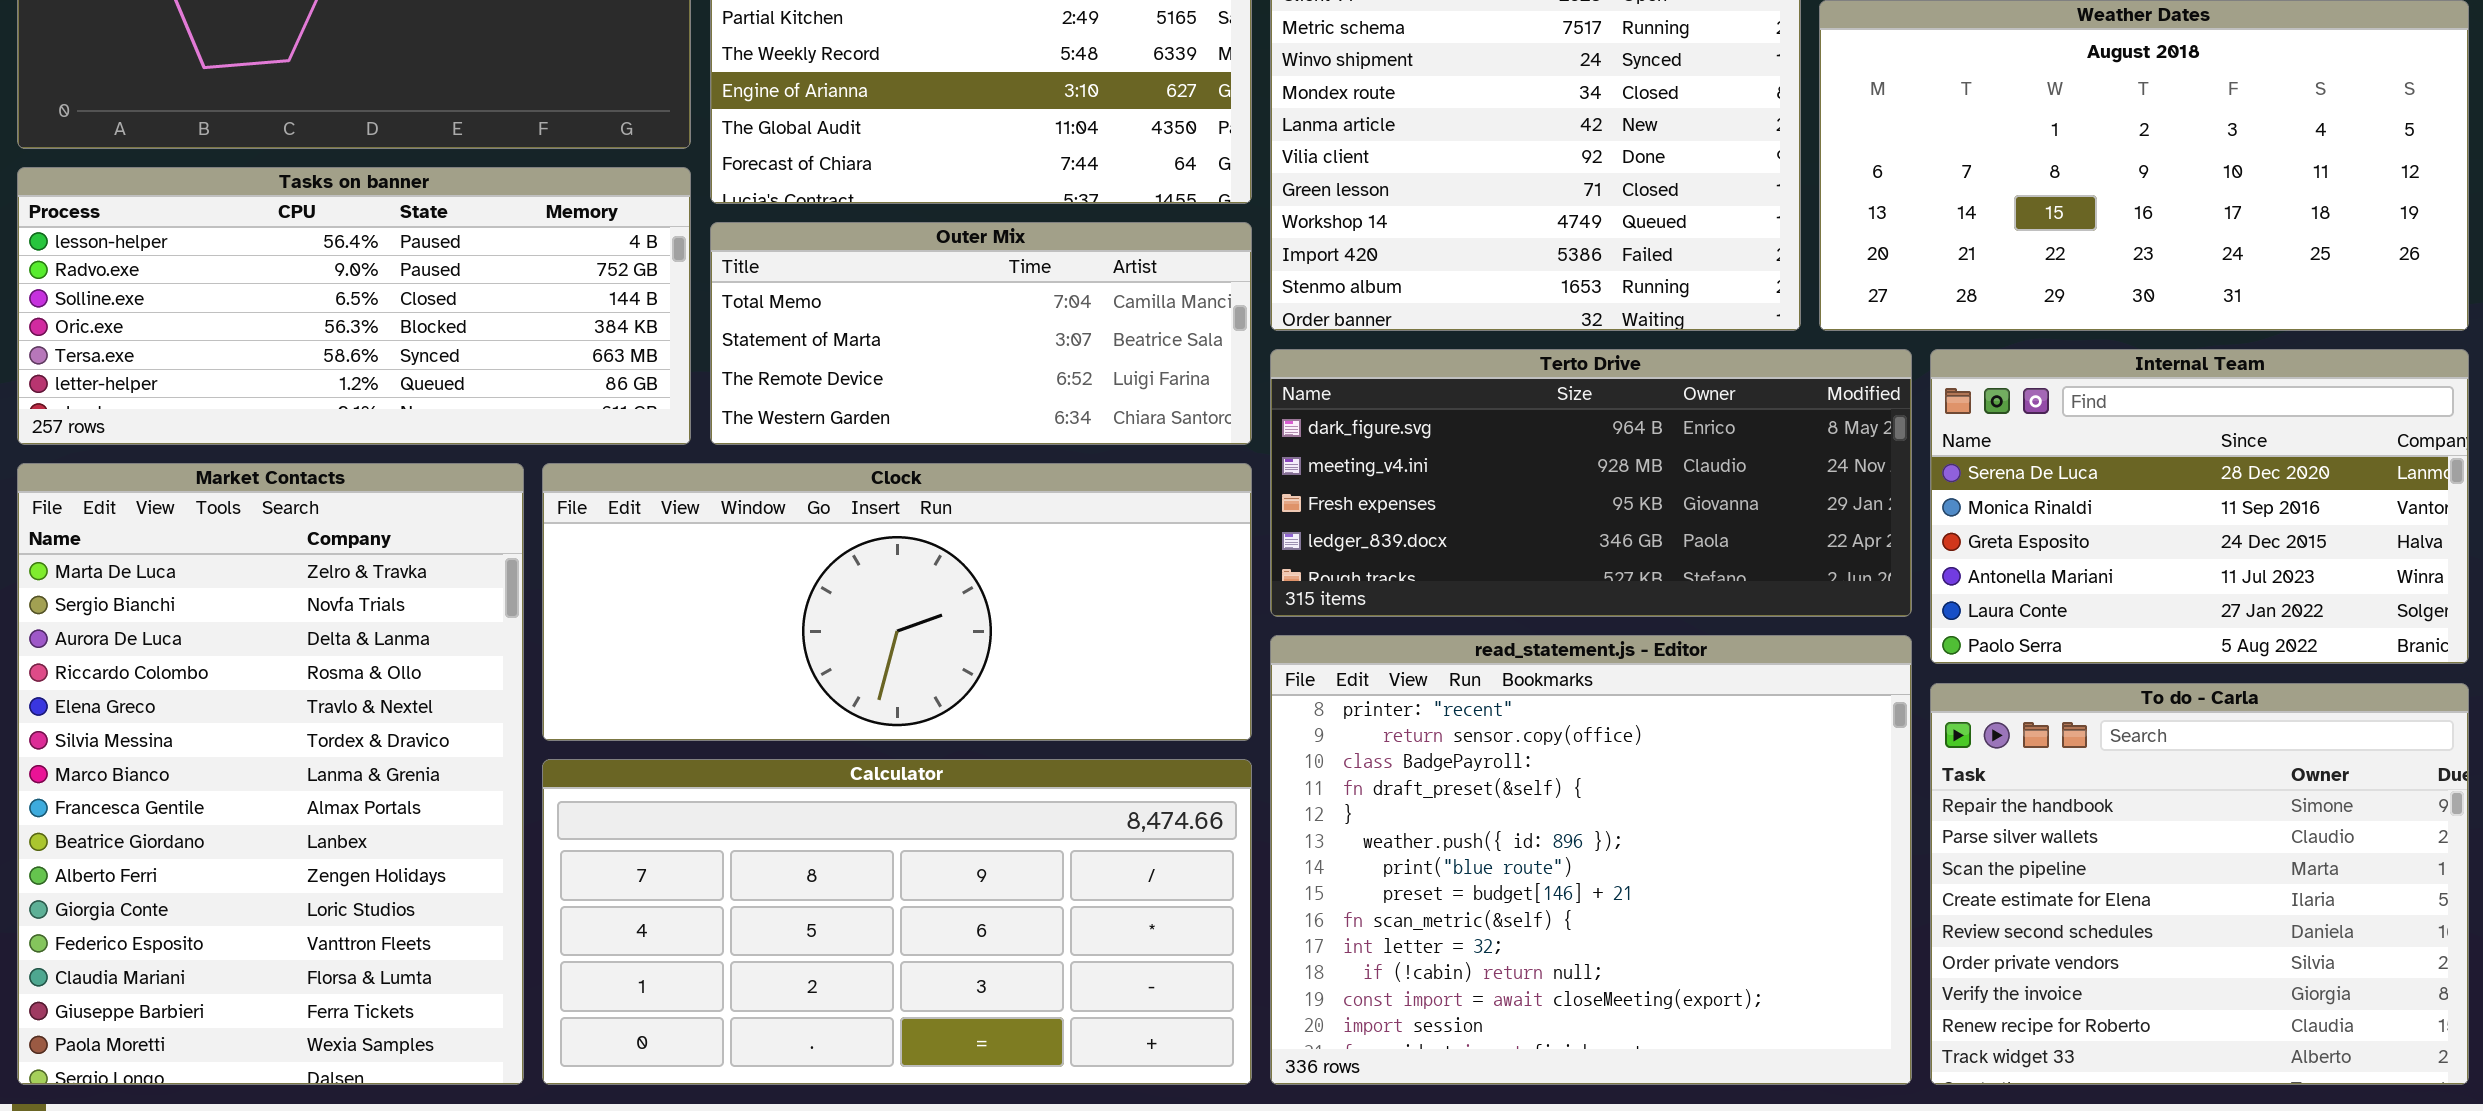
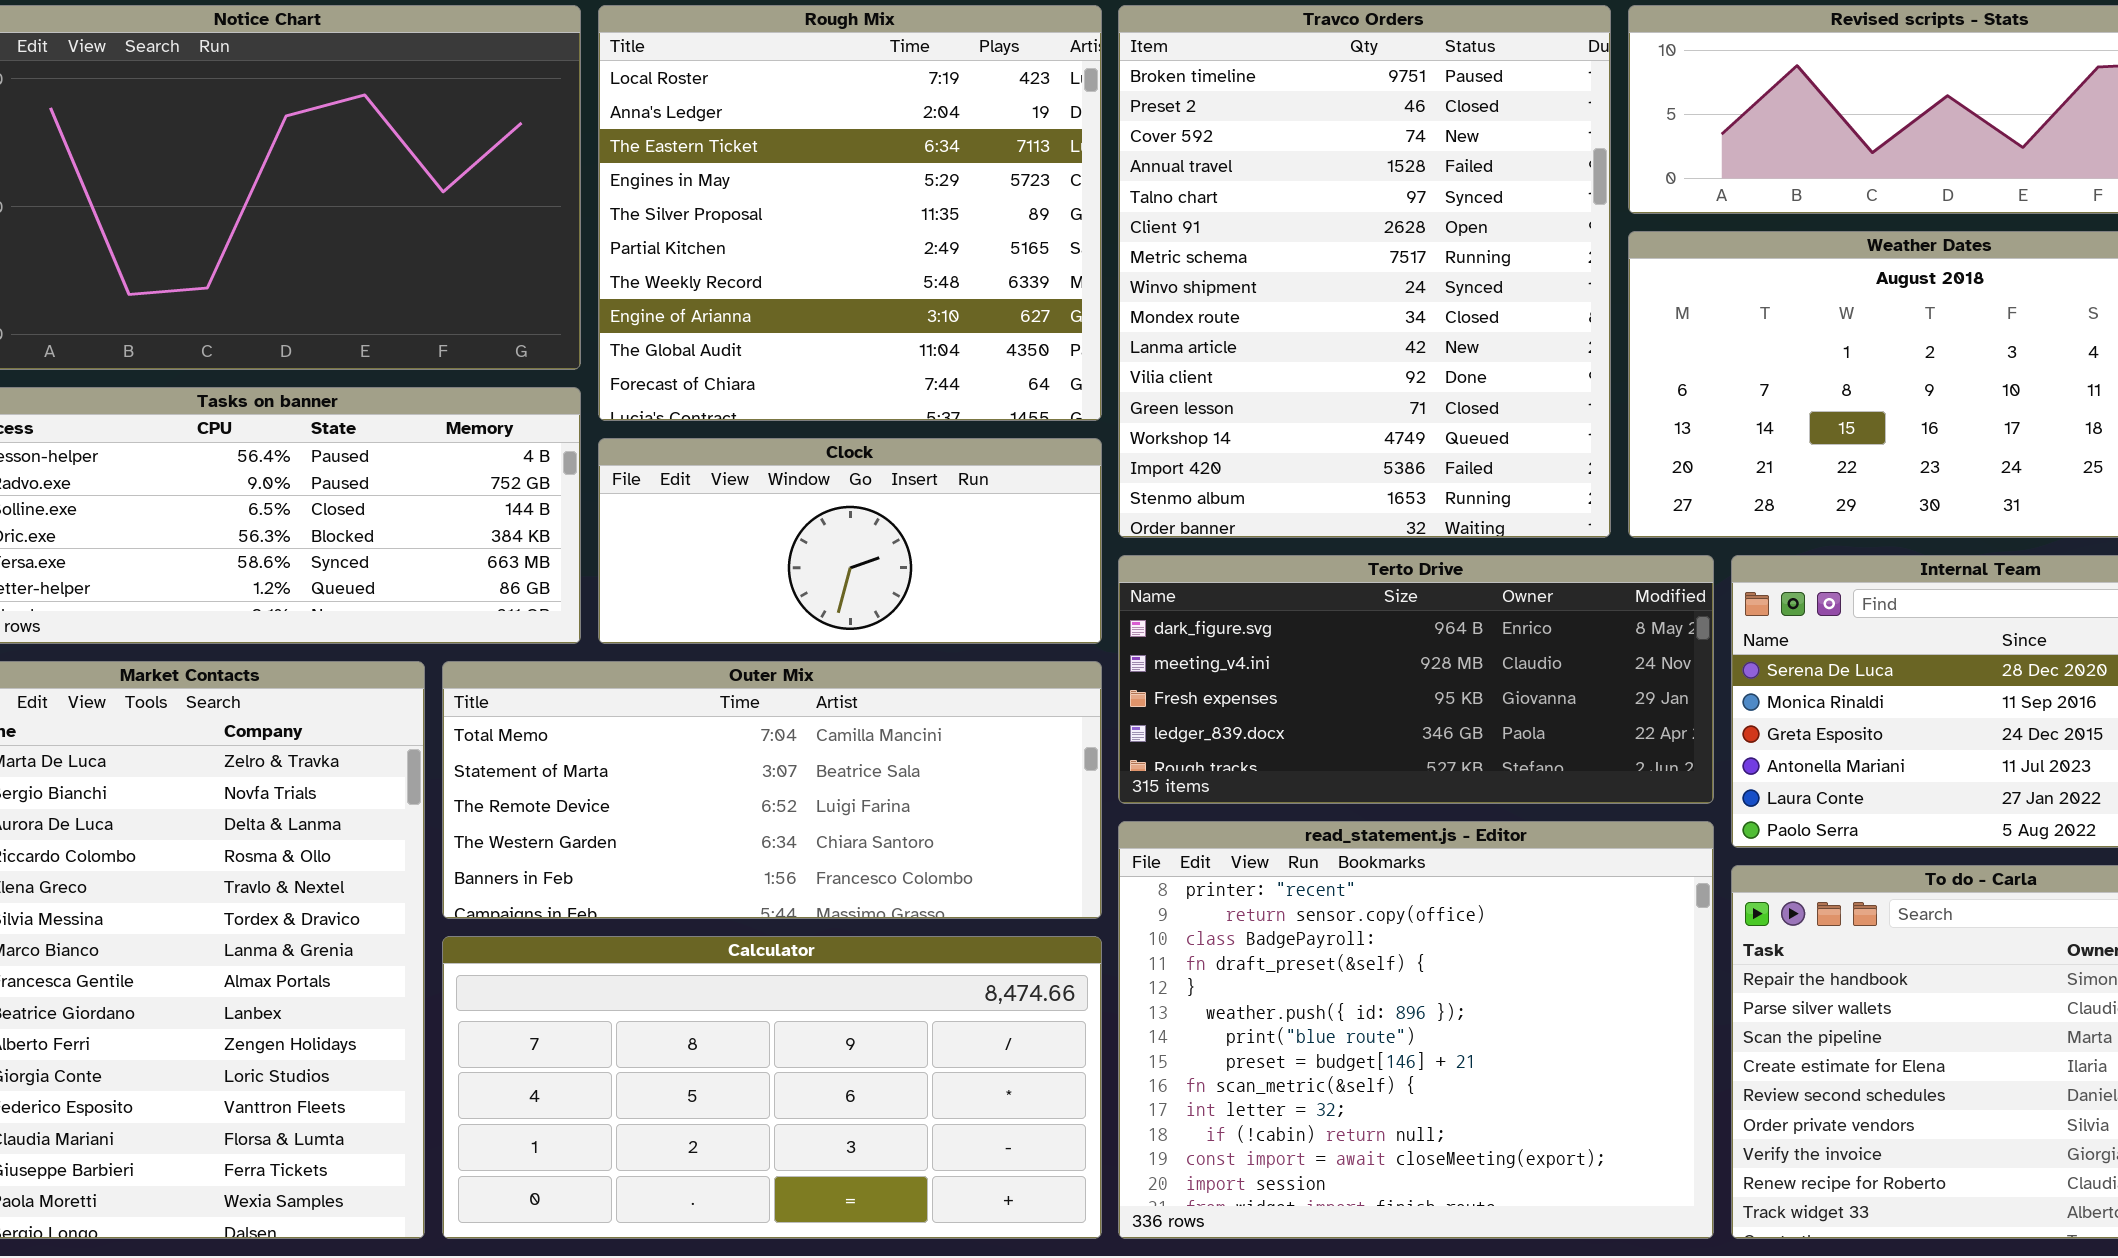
Outer Mix: [710,222,1252,445] -> [442,661,1102,919], moved, resized
Clock: [542,463,1252,741] -> [598,438,1102,644], moved, resized

